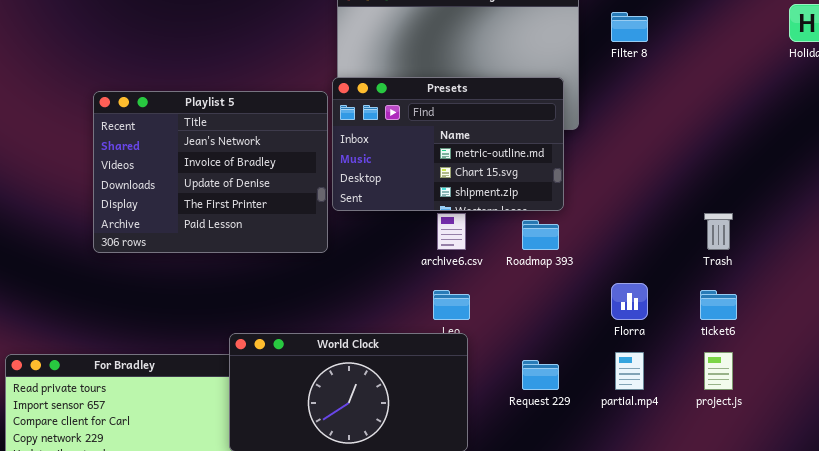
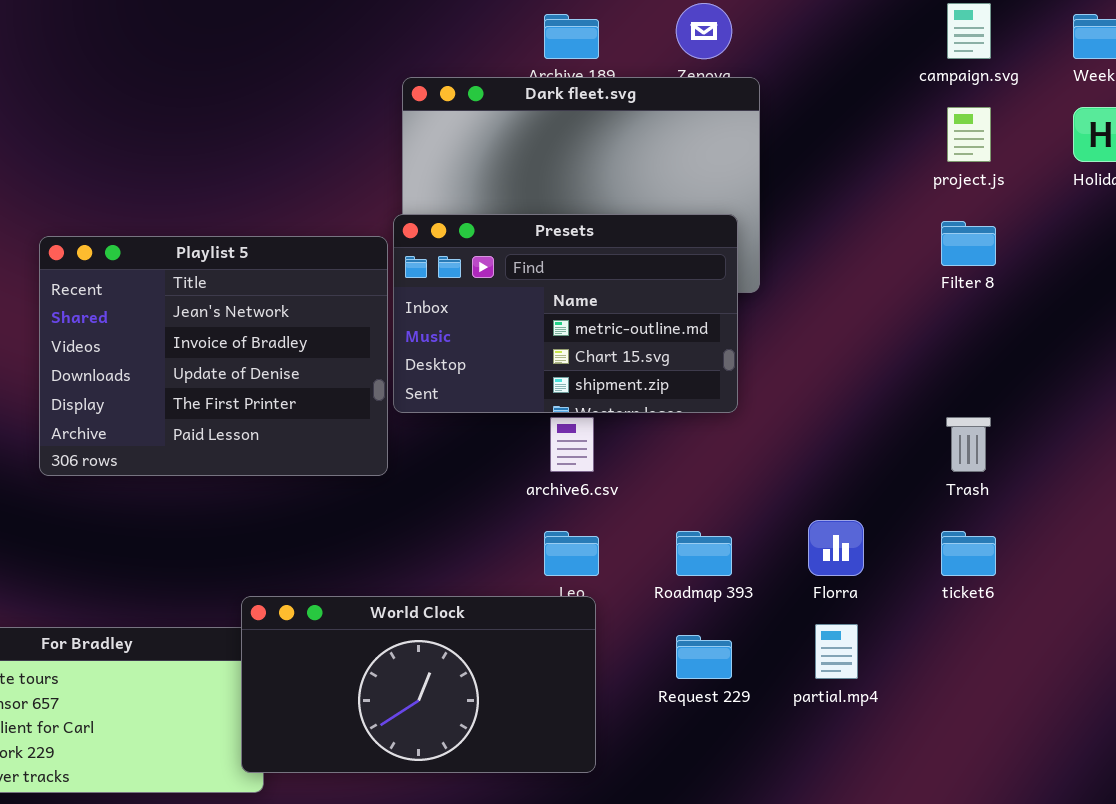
Filter 8: [611,12,648,42] -> [941,221,996,266], moved
Roadmap 393: [522,220,559,250] -> [676,531,732,576], moved
project.js: [704,352,733,390] -> [947,107,991,162], moved

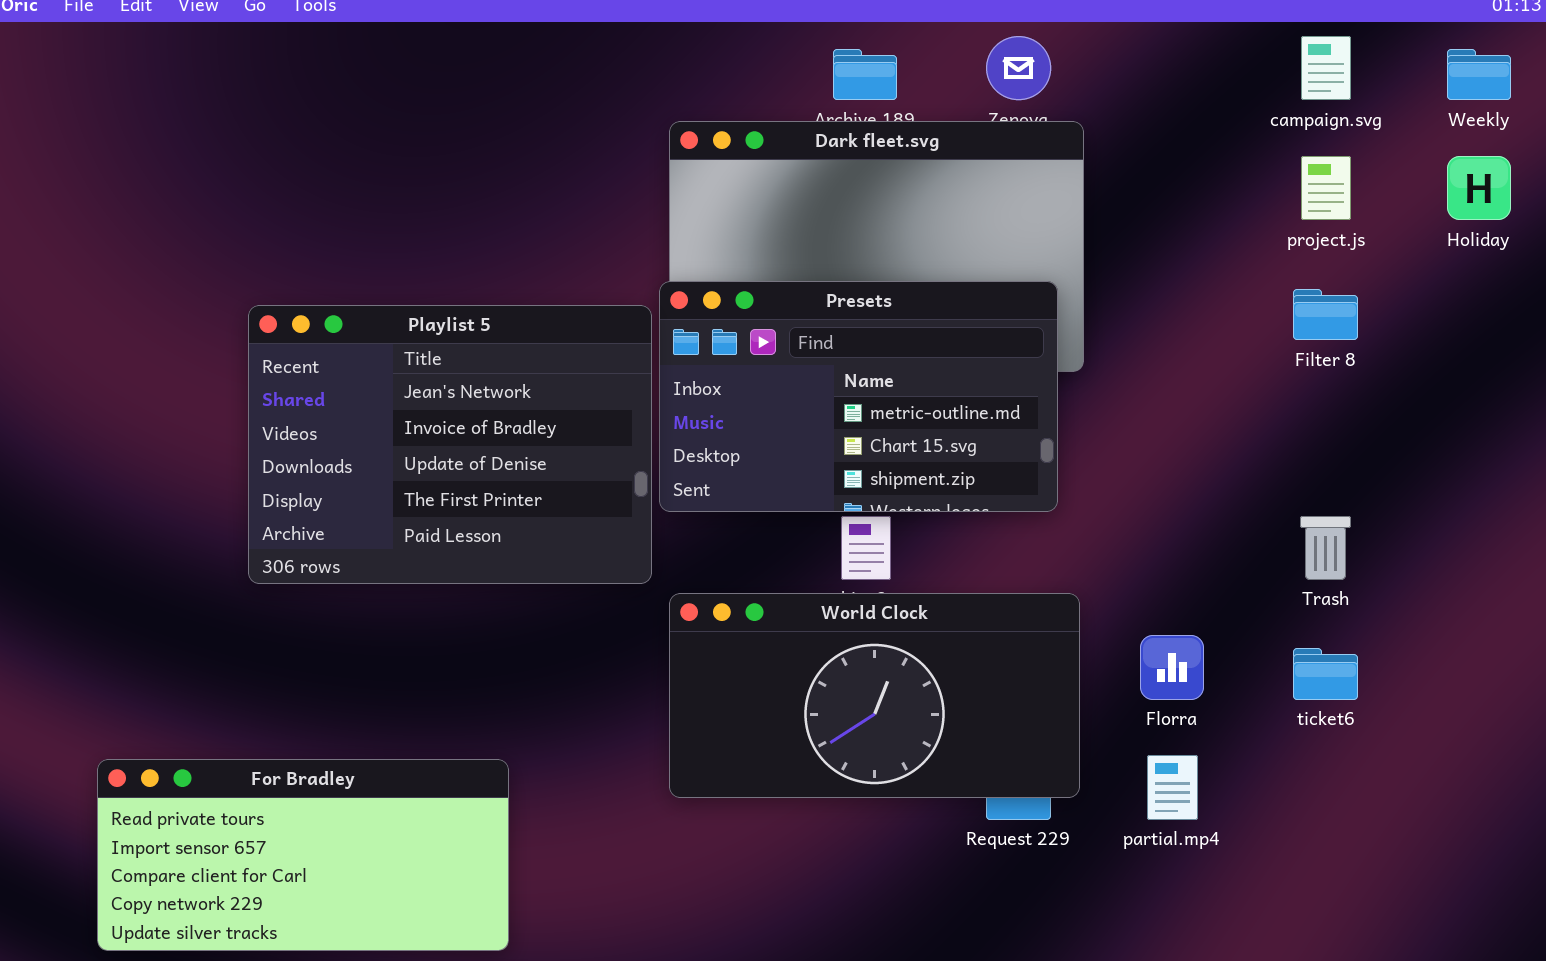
World Clock: [241,596,596,773] -> [669,593,1080,798], moved

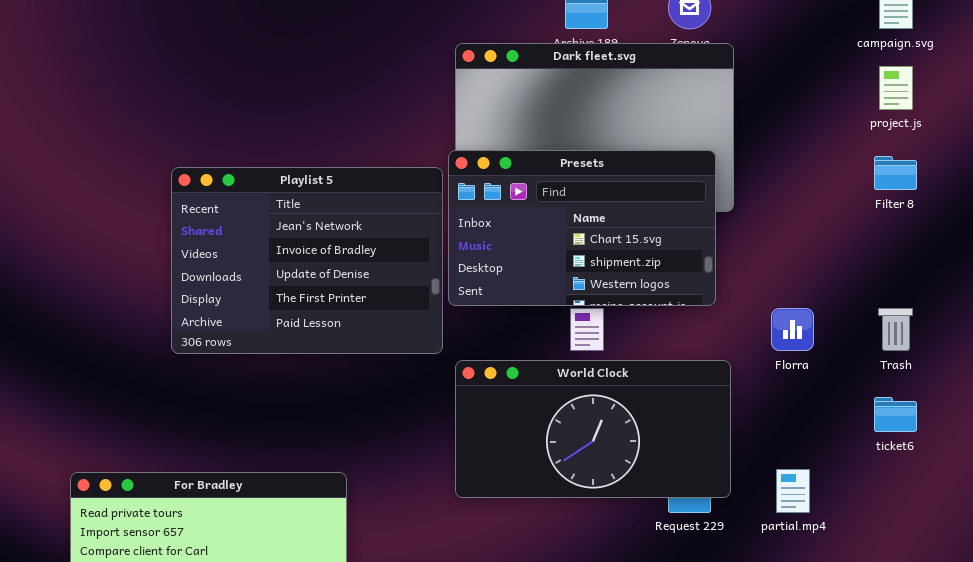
Presets: [659,281,1058,512] -> [448,150,716,306], scrolled down 1 row
Florra: [1140,635,1204,700] -> [771,308,814,351], moved

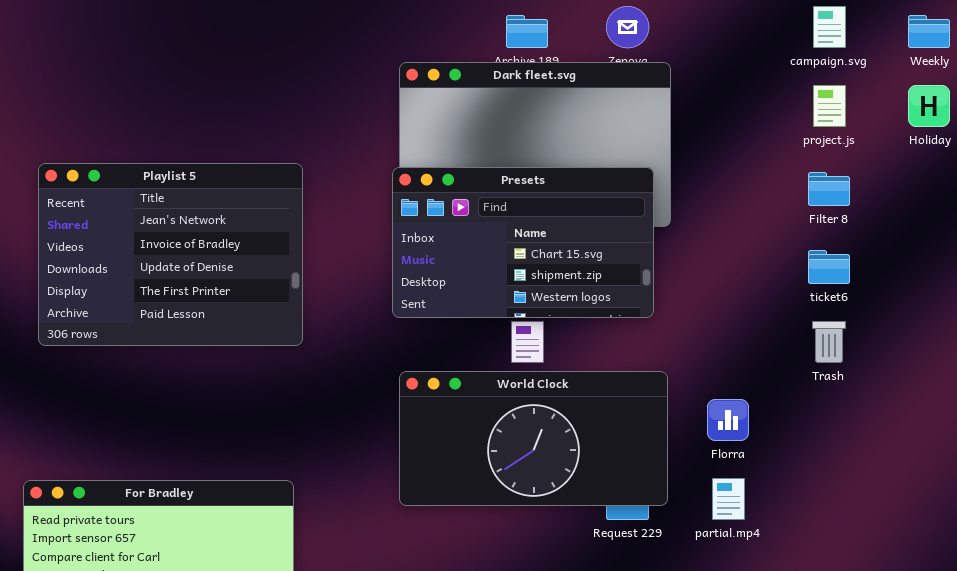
Playlist 5: [171,167,443,354] -> [38,163,303,346], moved
Florra: [771,308,814,351] -> [707,399,749,441], moved
ticket6: [874,397,917,432] -> [808,250,850,284], moved

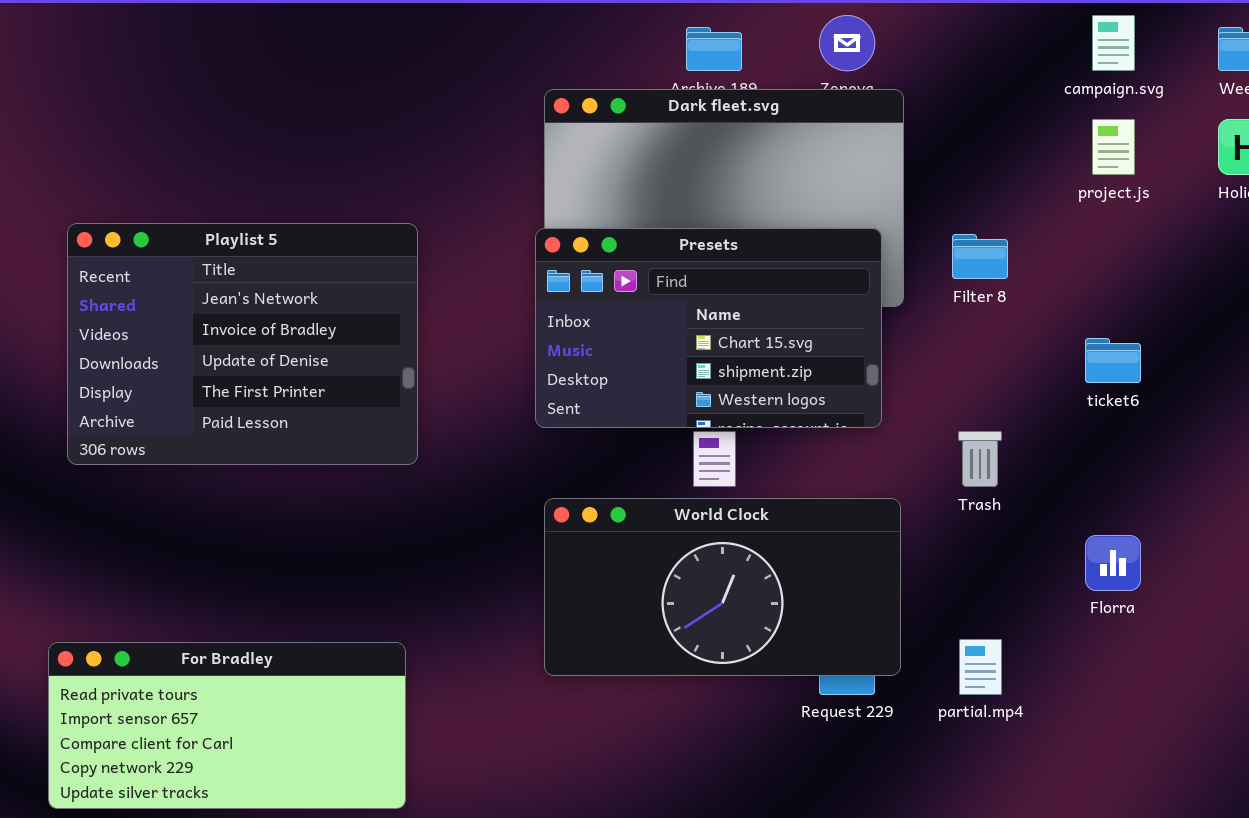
Filter 8: [808,172,850,206] -> [952,234,1008,279], moved
Trash: [812,321,846,363] -> [958,431,1002,487], moved
Florra: [707,399,749,441] -> [1085,535,1141,591], moved

